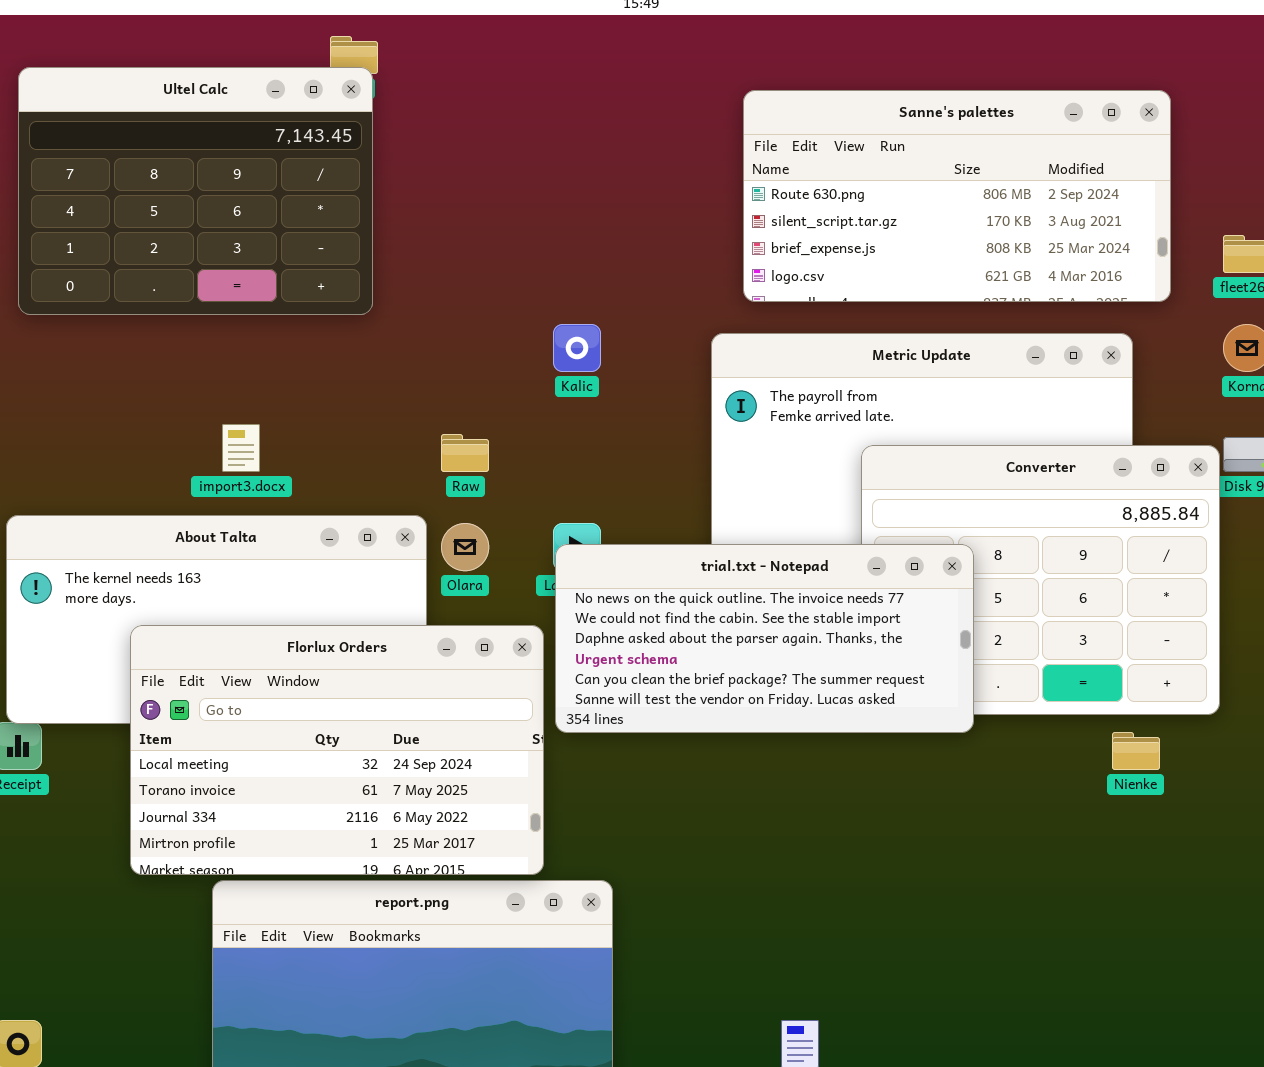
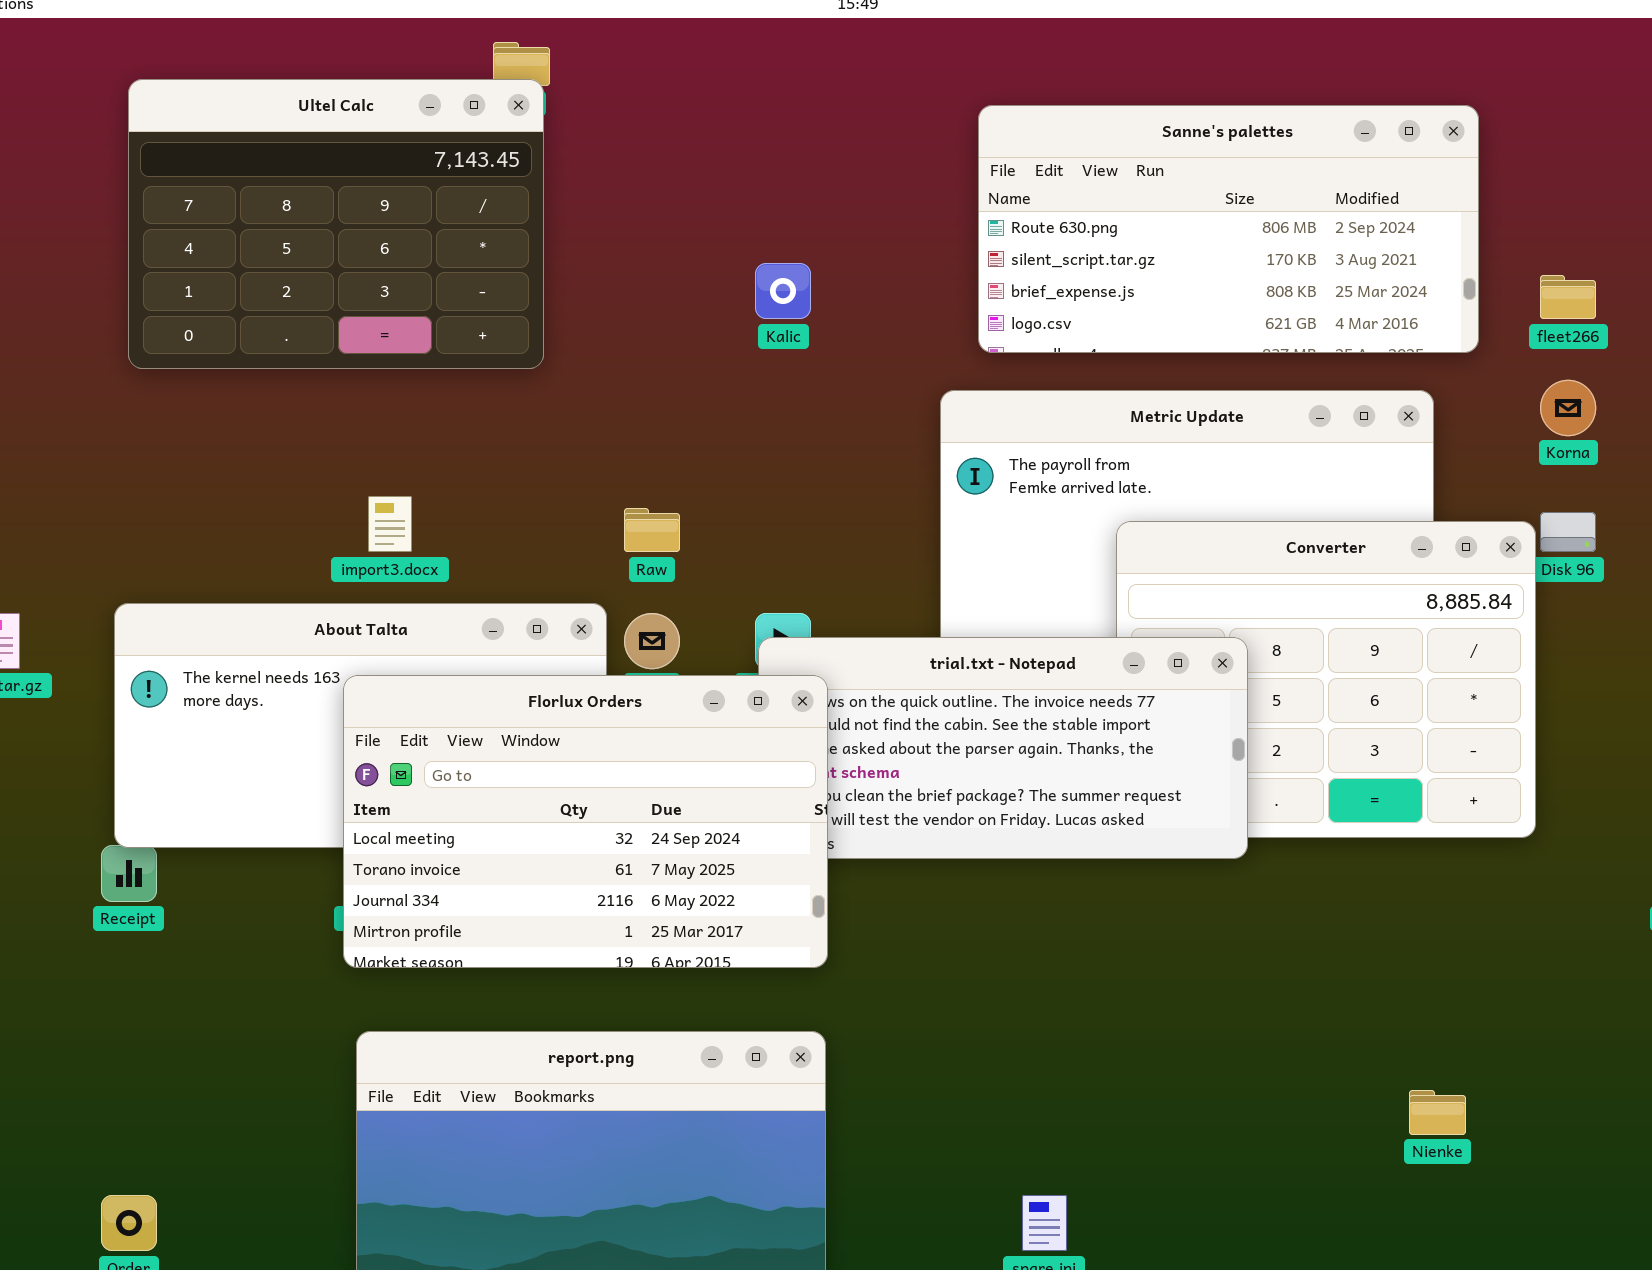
Kalic: [553,324,601,372] -> [755,263,811,319], moved
Florlux Orders: [130,625,544,875] -> [343,675,828,968], moved
Nienke: [1112,732,1160,770] -> [1409,1090,1466,1135], moved

